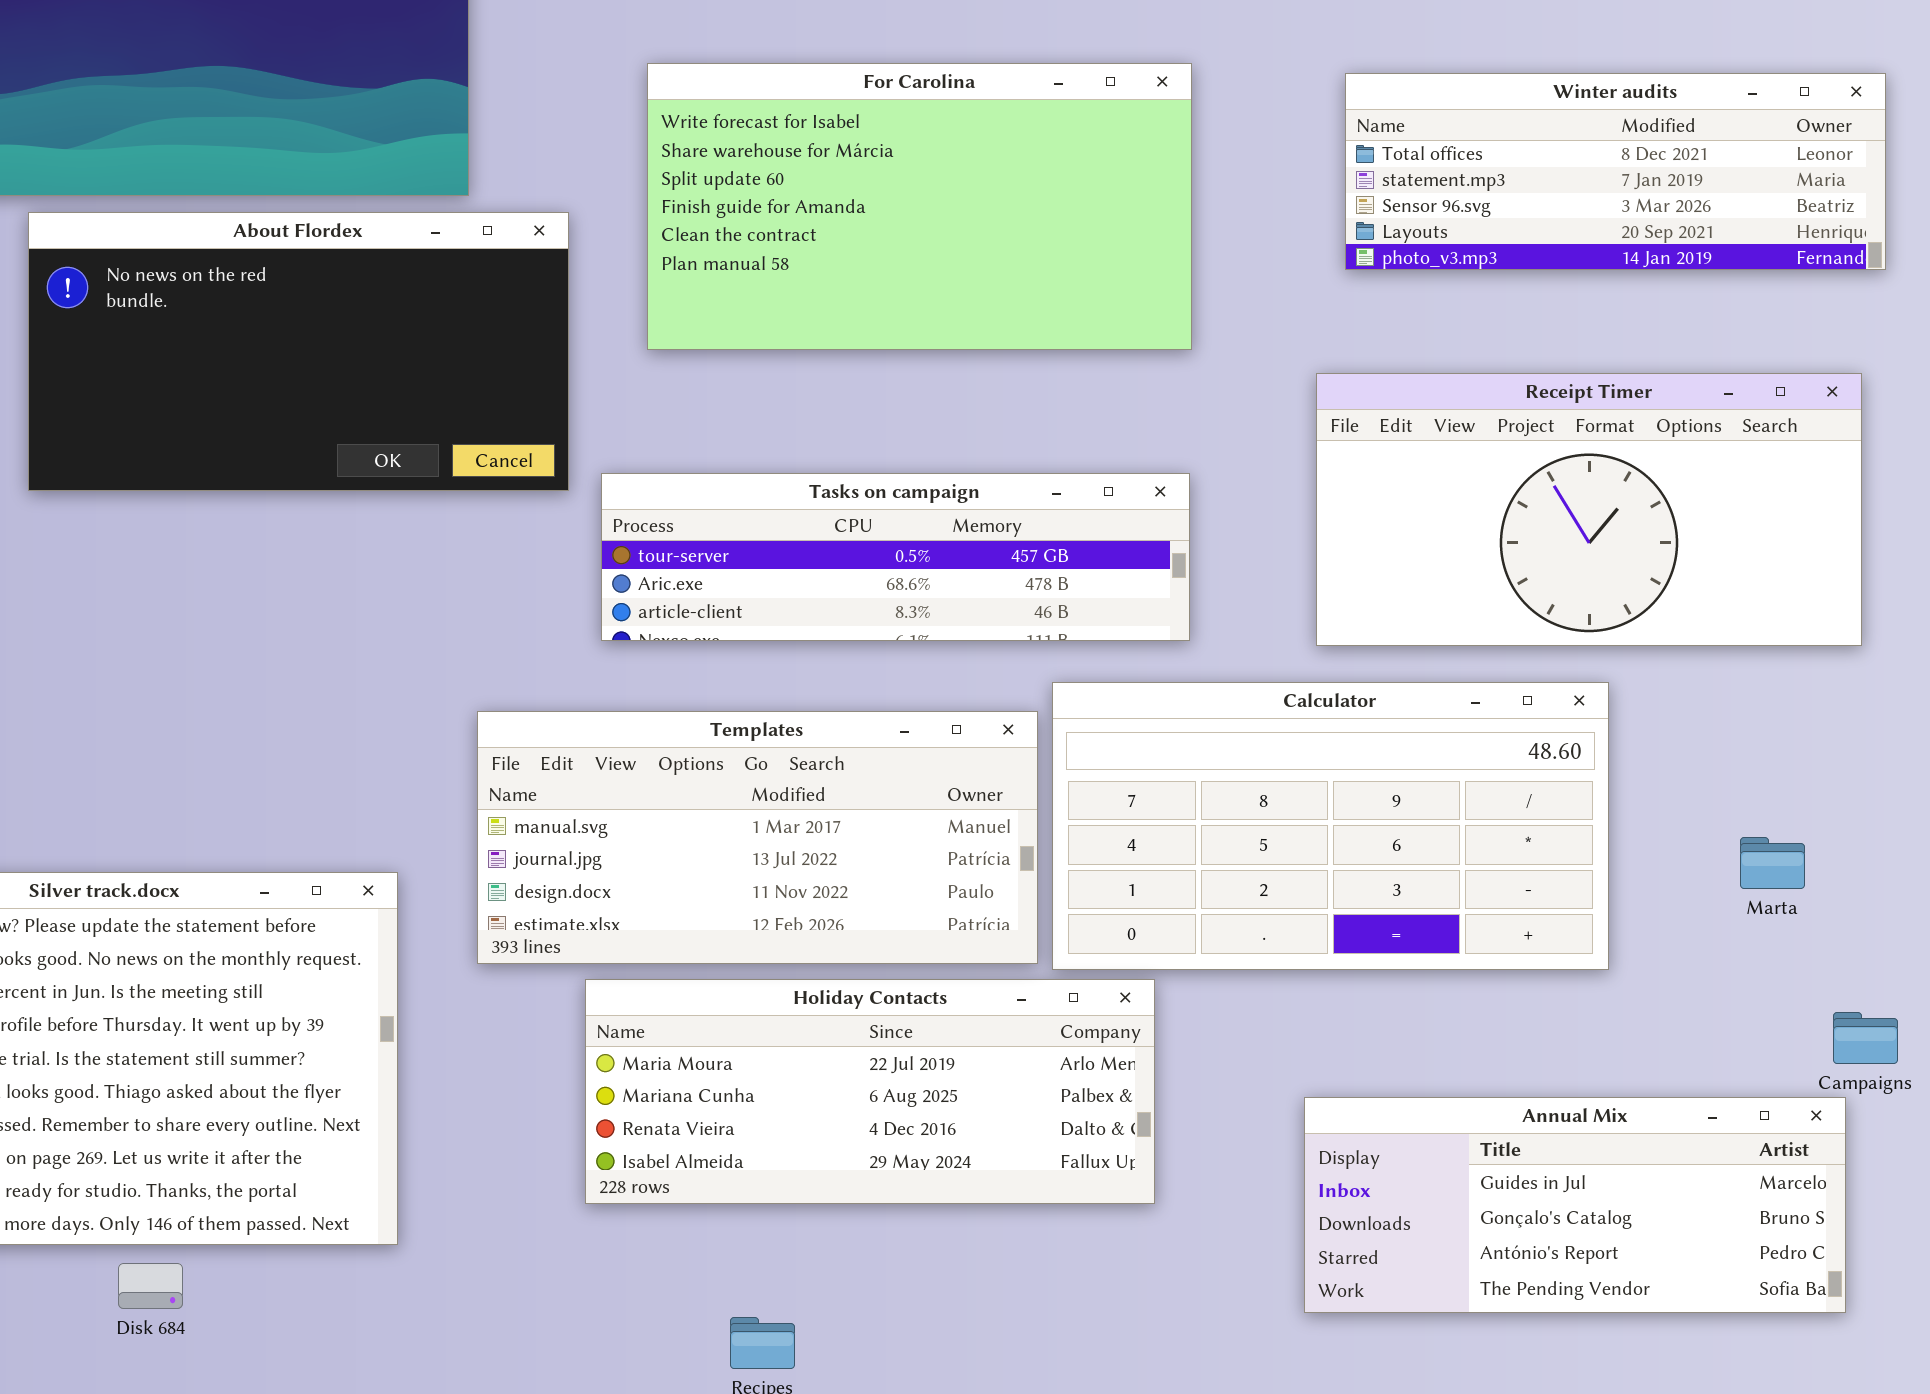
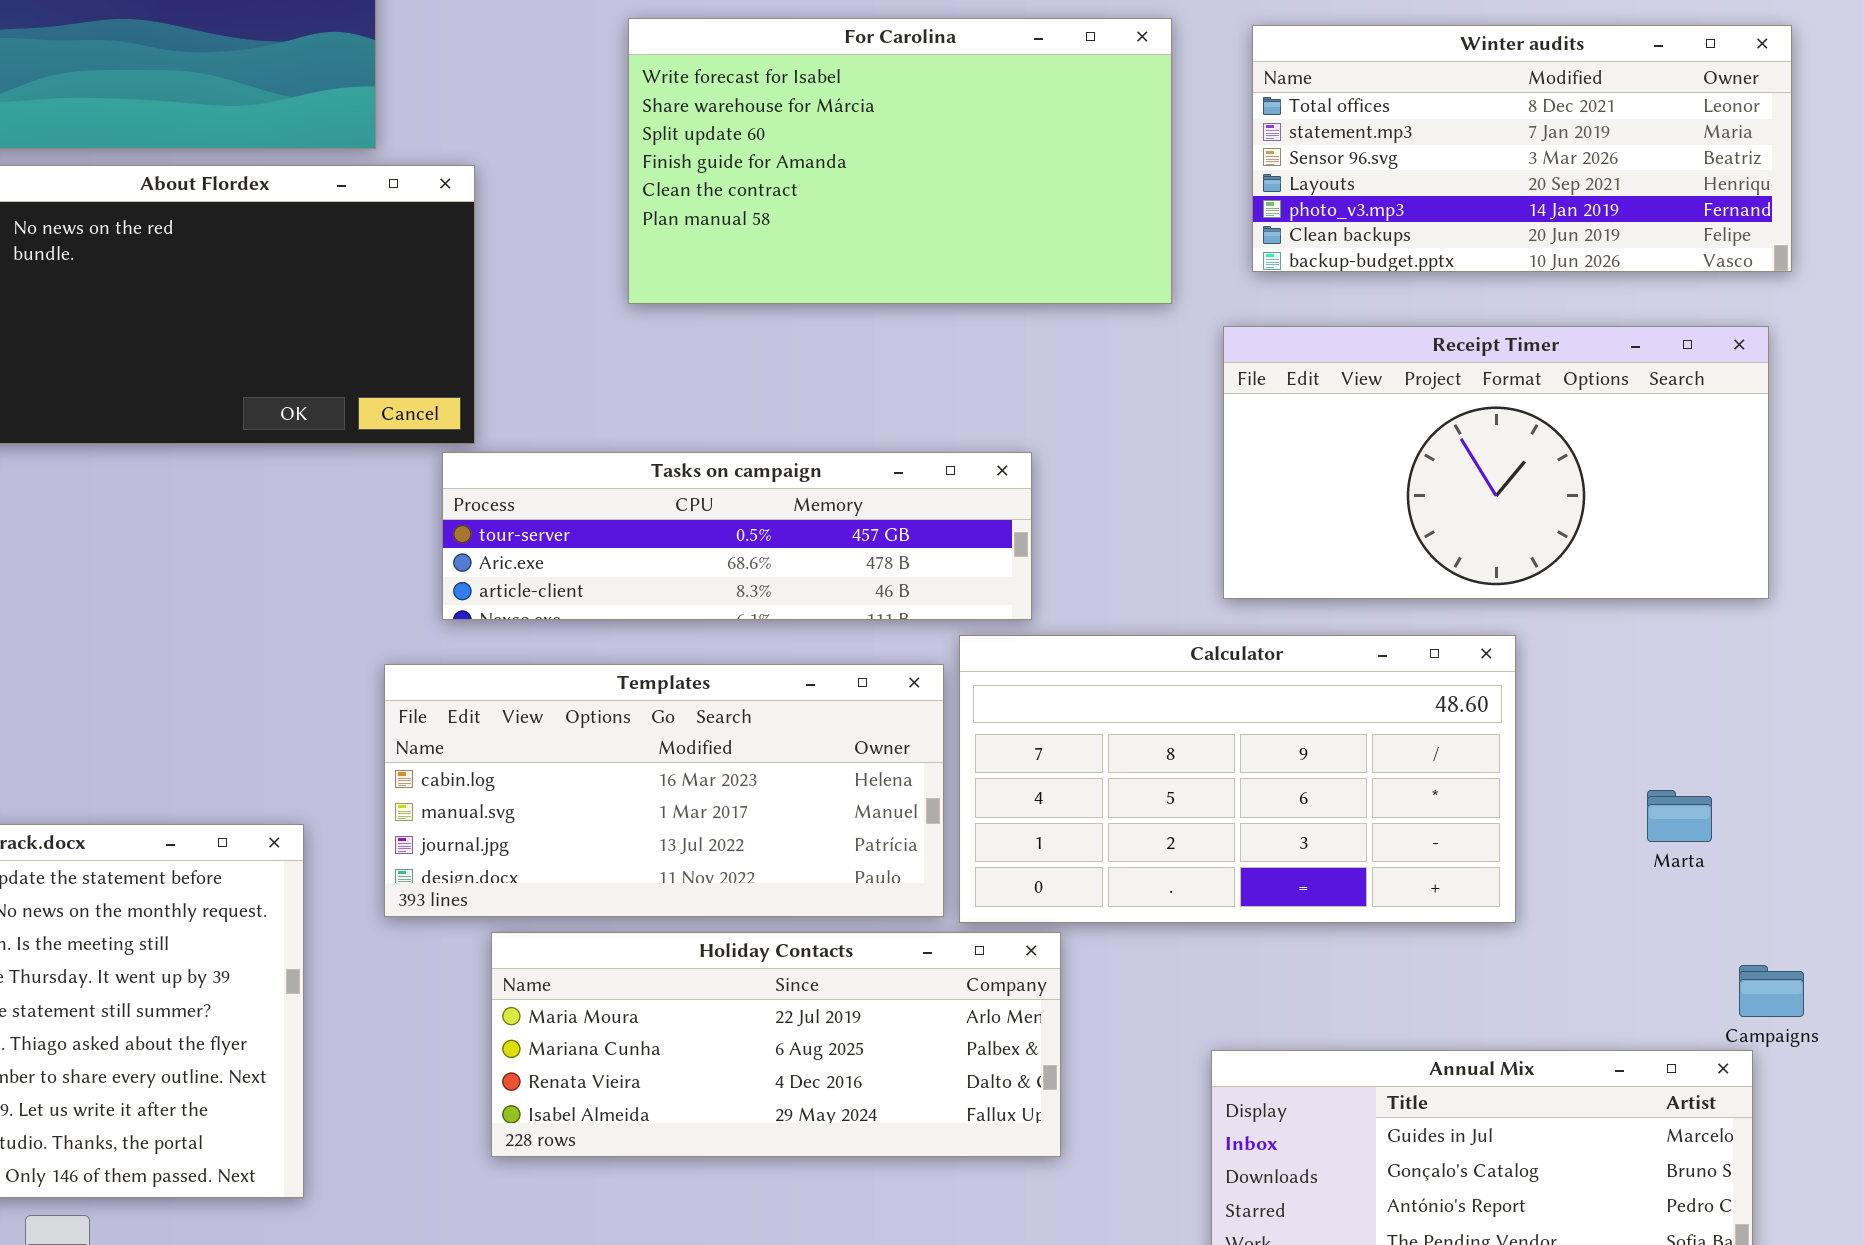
For Carolina: [647,63,1192,350] -> [628,18,1172,304], moved
Winter audits: [1345,73,1886,270] -> [1252,25,1792,272], resized
Tasks on campaign: [601,473,1190,641] -> [442,452,1032,620], moved
Templates: [477,711,1038,964] -> [384,664,944,917], scrolled up 1 row

